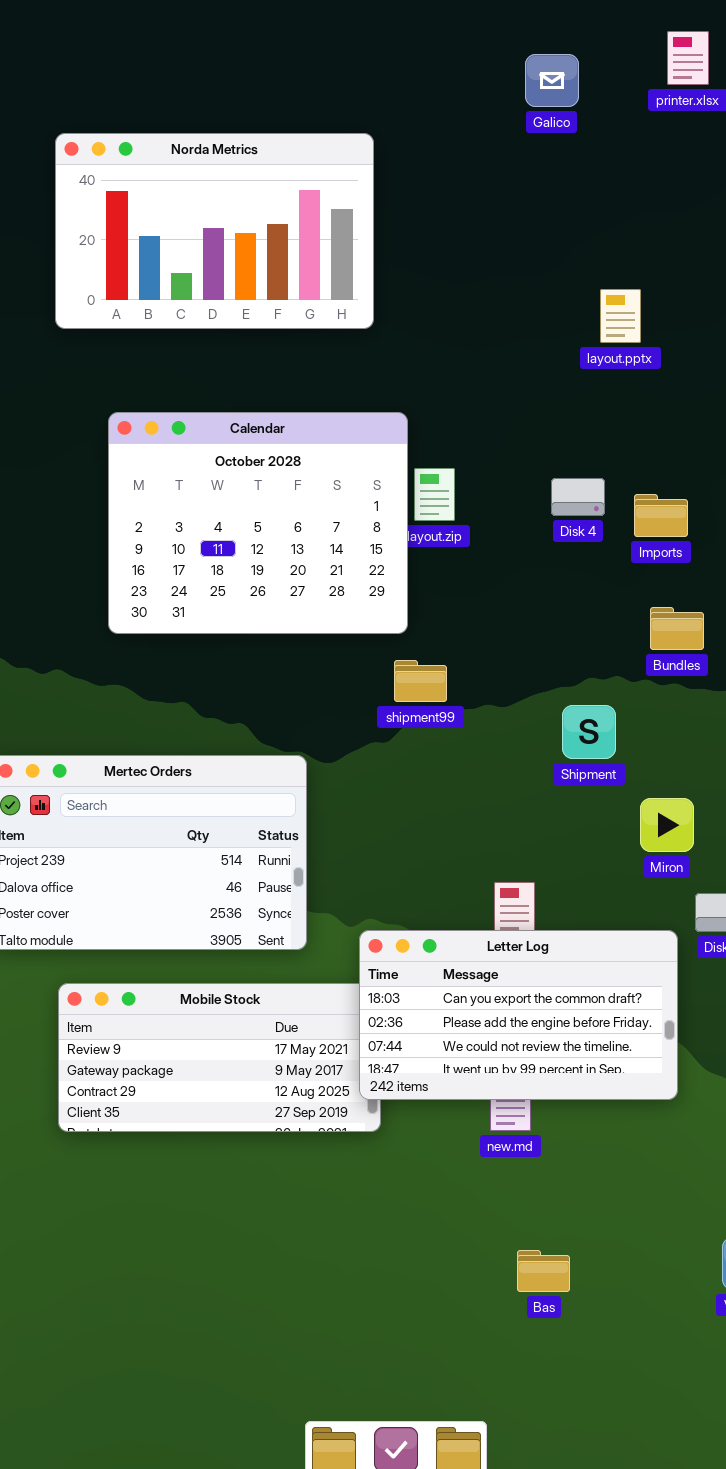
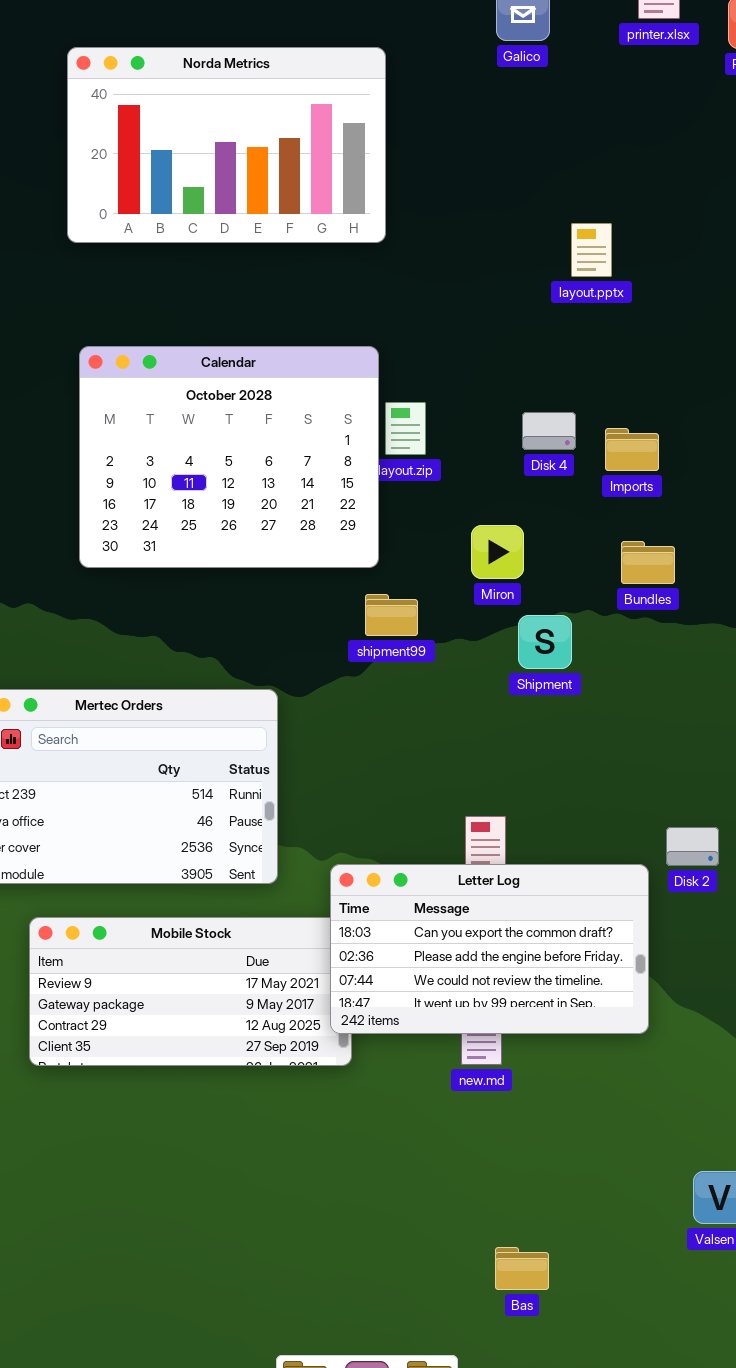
Norda Metrics: [55,133,374,329] -> [67,47,386,243], moved
Shipment: [562,705,616,759] -> [518,615,572,669], moved
Miron: [640,798,694,852] -> [471,525,524,579], moved
Bas: [517,1250,570,1292] -> [495,1247,549,1290], moved

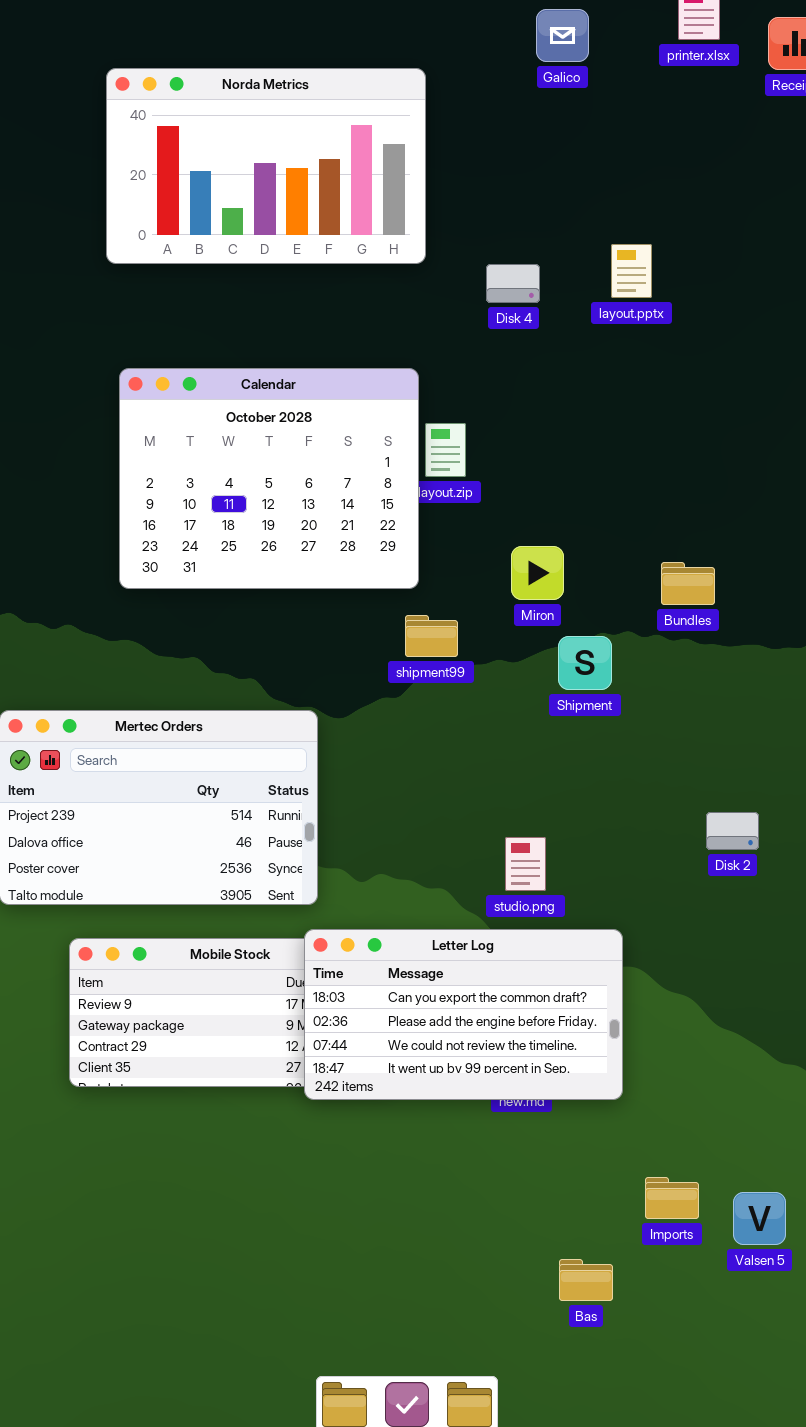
Disk 4: [522,412,576,450] -> [486,264,540,303], moved
Imports: [605,428,659,471] -> [645,1177,699,1219], moved
Disk 2: [666,827,719,866] -> [706,812,759,850], moved
Letter Log: [330,864,649,1034] -> [304,929,623,1100], moved
Bas: [495,1247,549,1290] -> [559,1259,613,1301], moved

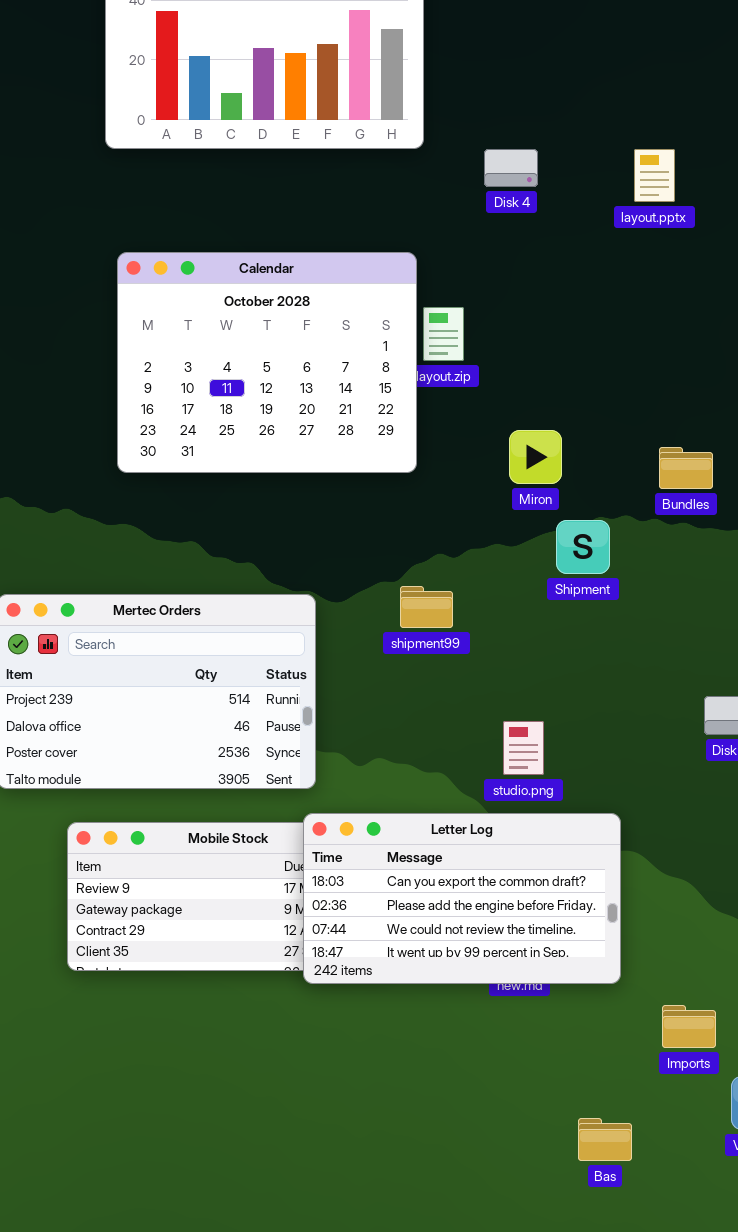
layout.pptx: [611,244,652,298] -> [634,149,675,202], moved
shipment99: [405,615,458,657] -> [400,586,453,628], moved
Imports: [645,1177,699,1219] -> [662,1005,716,1048], moved
Bas: [559,1259,613,1301] -> [578,1118,632,1161], moved

